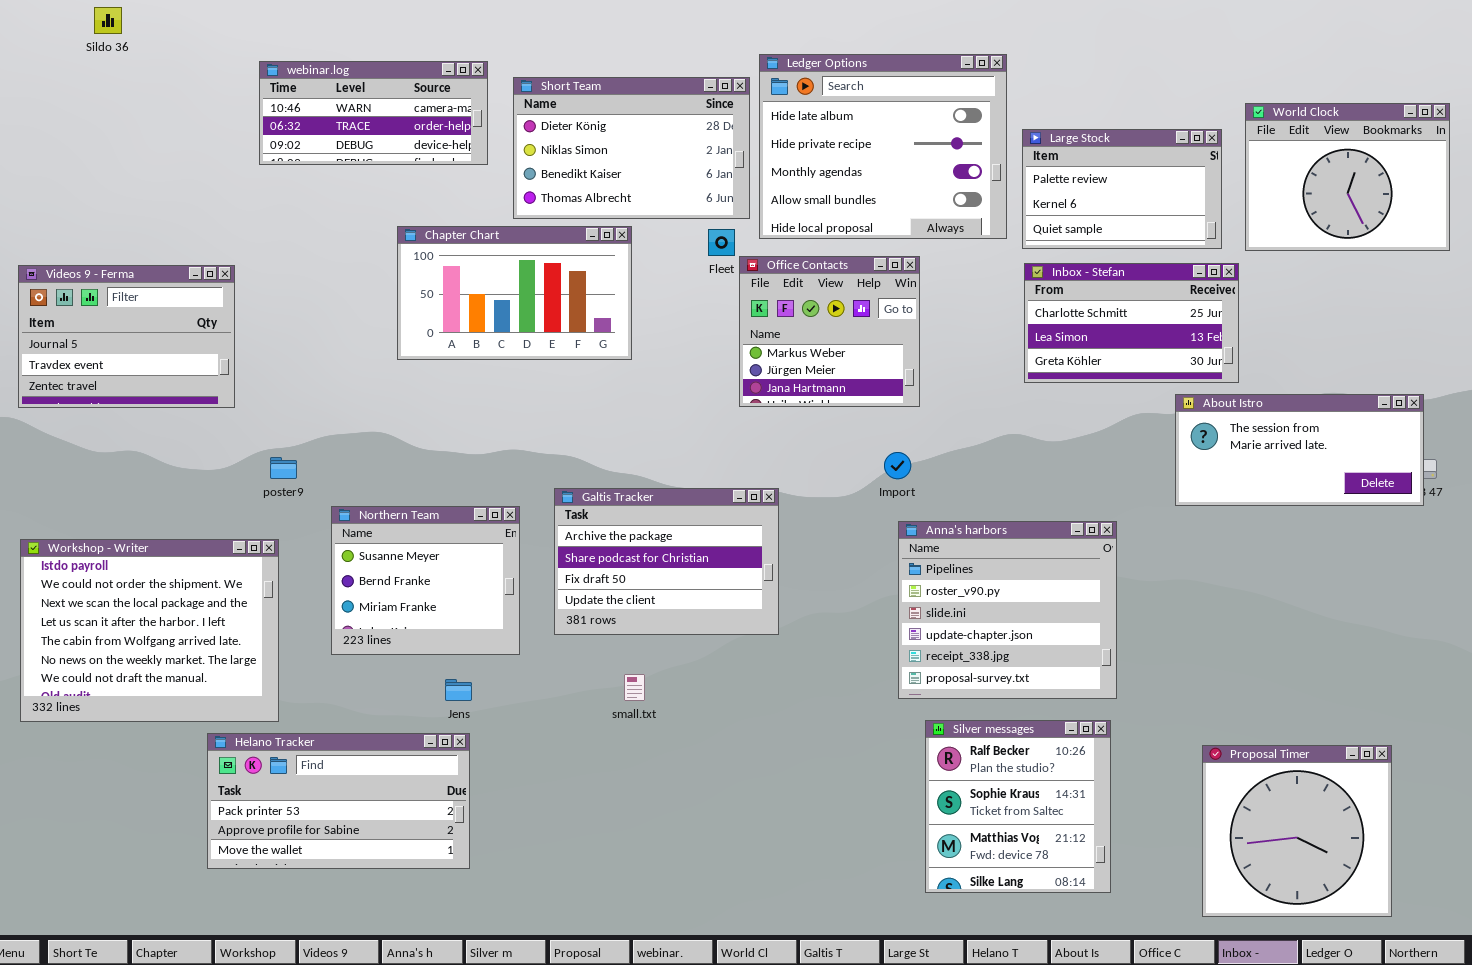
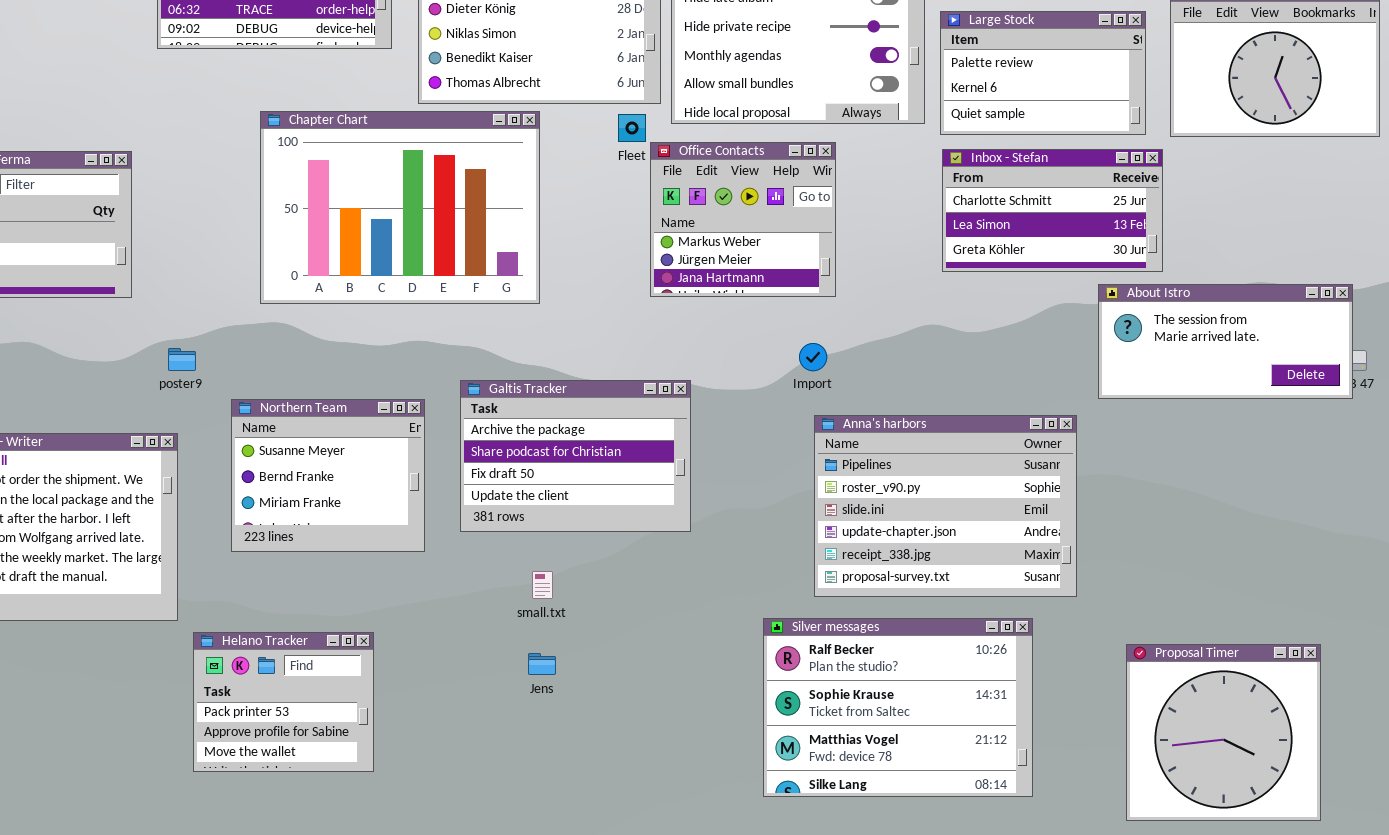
Chapter Chart: [397,226,632,360] -> [260,111,540,304], resized
Anna's harbors: [898,521,1117,699] -> [814,415,1077,597], resized
Jens: [445,679,472,701] -> [528,653,556,675], moved
Silver messages: [925,720,1111,893] -> [763,618,1033,797], resized
Helano Tracker: [207,733,470,869] -> [193,632,374,772], resized

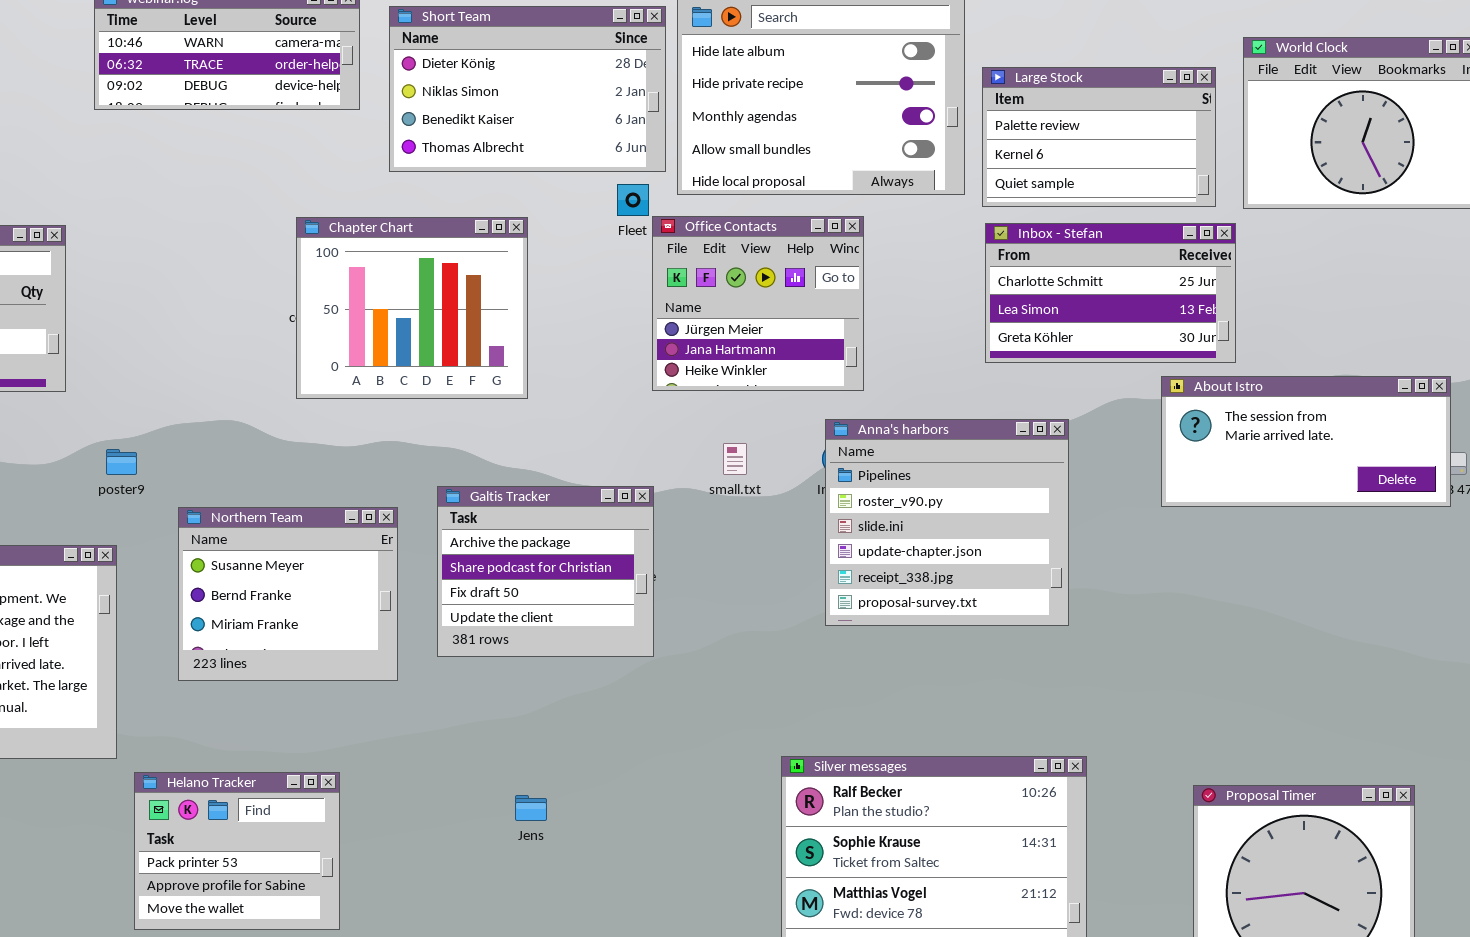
Chapter Chart: [260,111,540,304] -> [296,217,528,399], resized
Office Contacts: [650,142,836,297] -> [652,216,864,391], scrolled down 1 row
Galtis Tracker: [460,380,691,532] -> [437,486,654,657], resized
Anna's harbors: [814,415,1077,597] -> [825,419,1069,626], moved, resized
small.txt: [532,571,553,599] -> [723,443,747,475], moved

